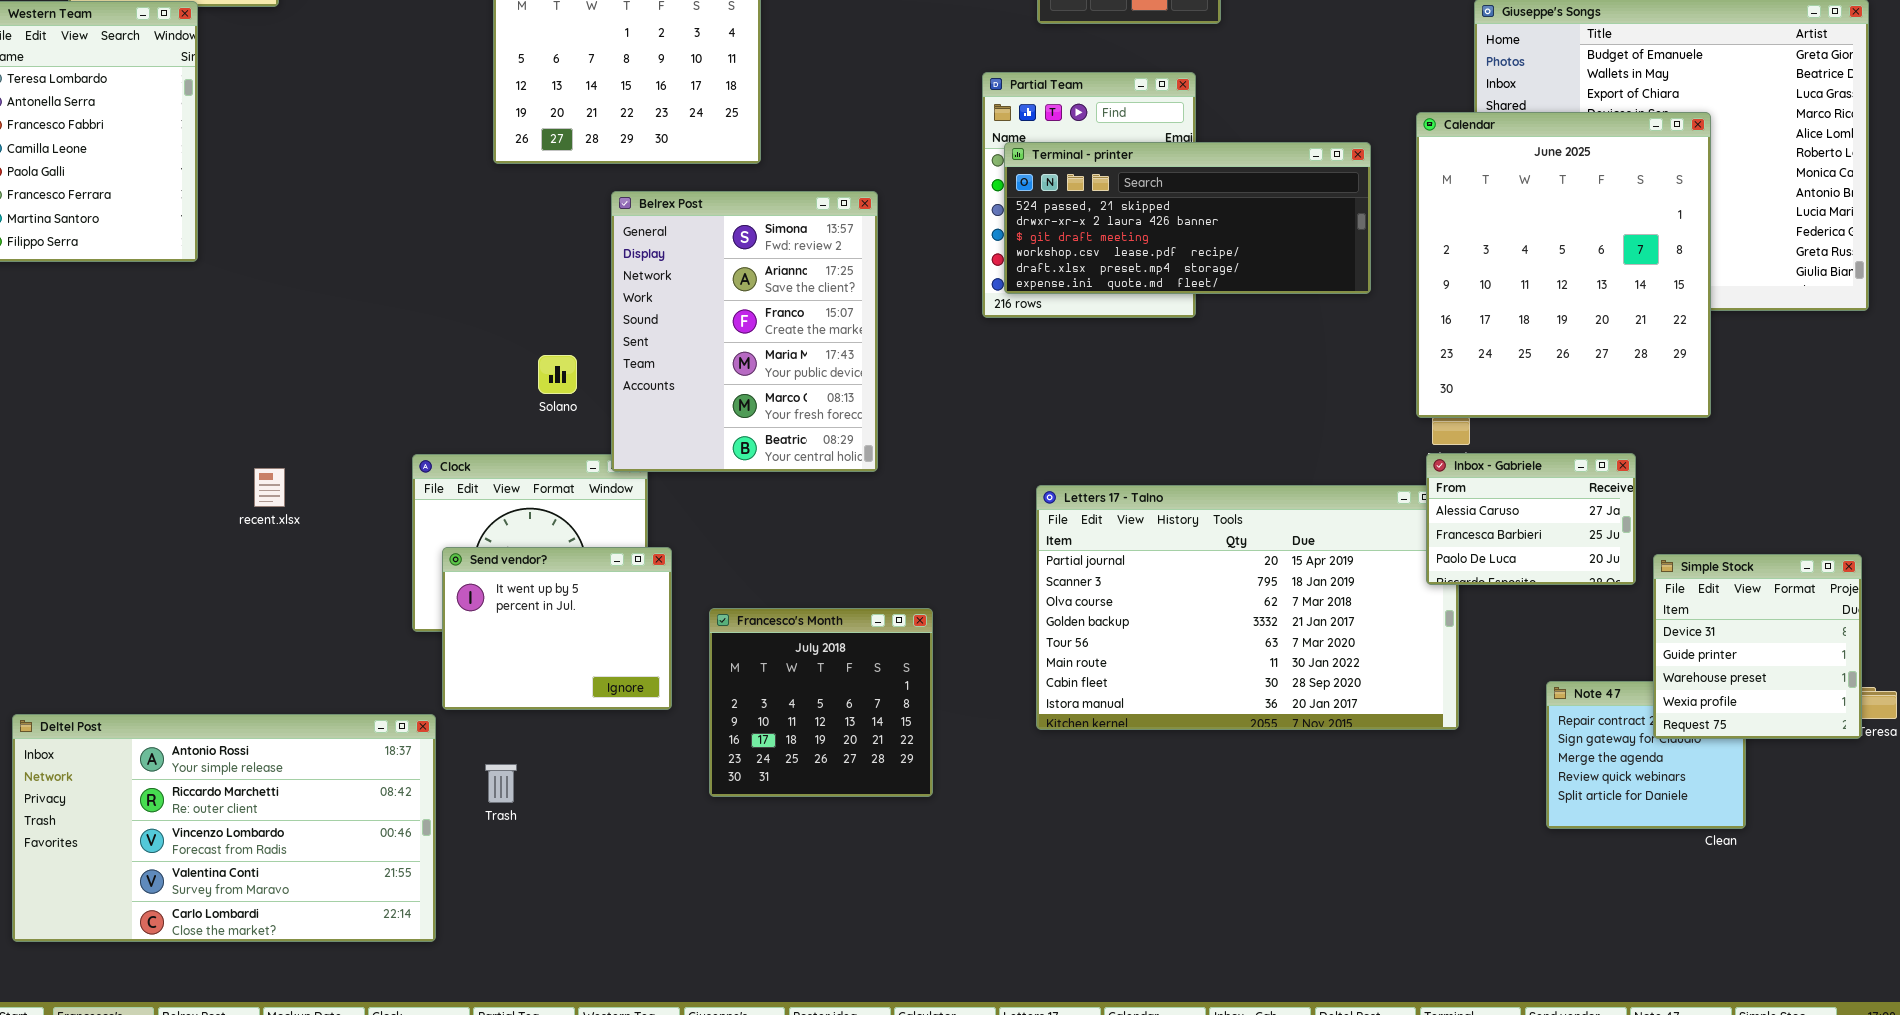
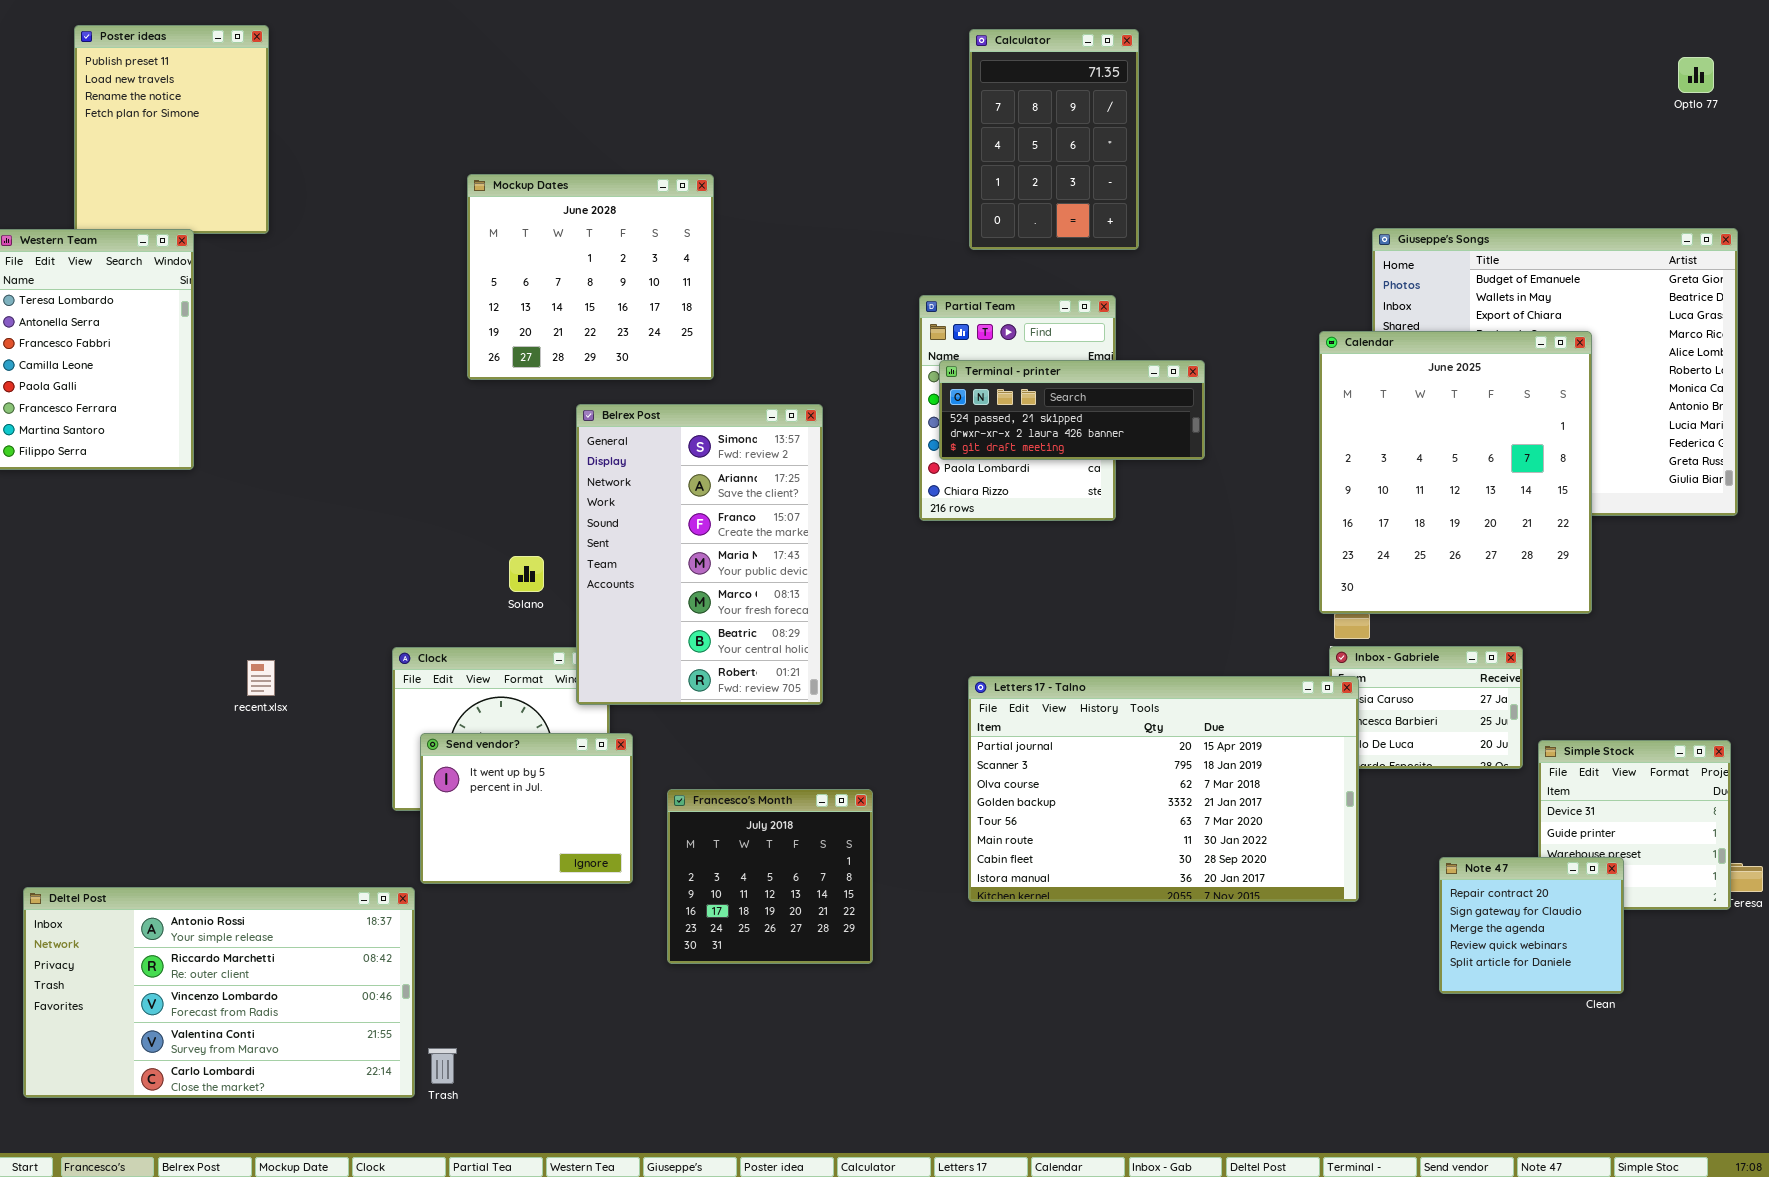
Terminal - printer: [1004,142,1371,294] -> [939,360,1205,460], resized
Belrex Post: [611,191,878,472] -> [576,404,823,705], resized
Letters 17 - Talno: [1036,485,1459,730] -> [968,676,1359,902], raised
Note 47: [1546,681,1746,829] -> [1439,857,1624,994], raised
Trash: [485,764,517,803] -> [428,1048,457,1084], moved

